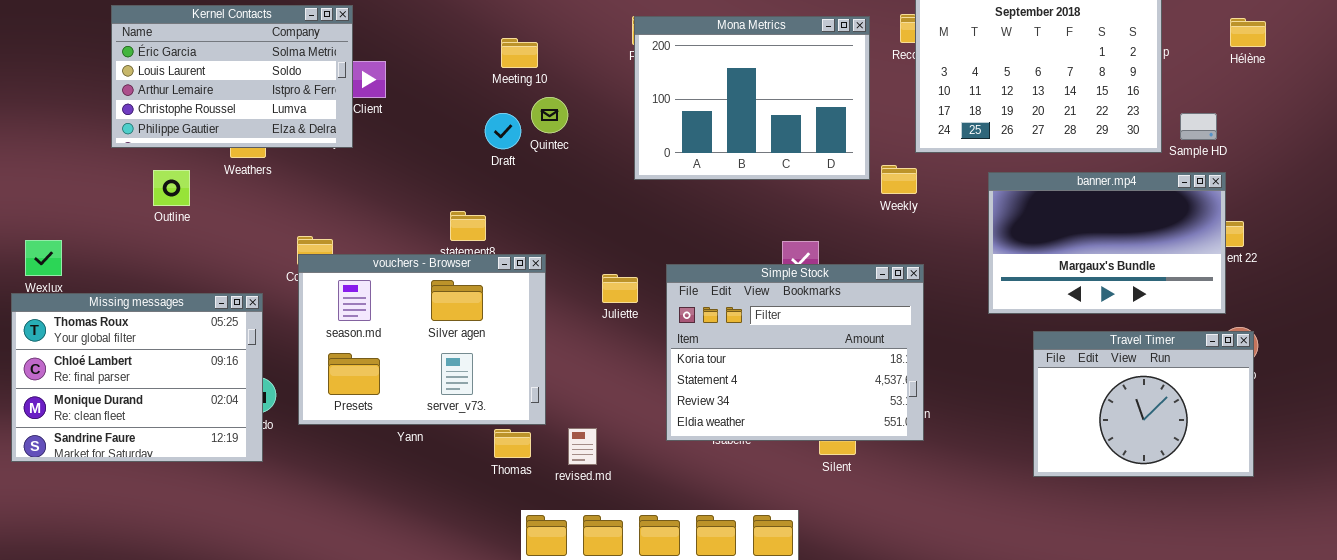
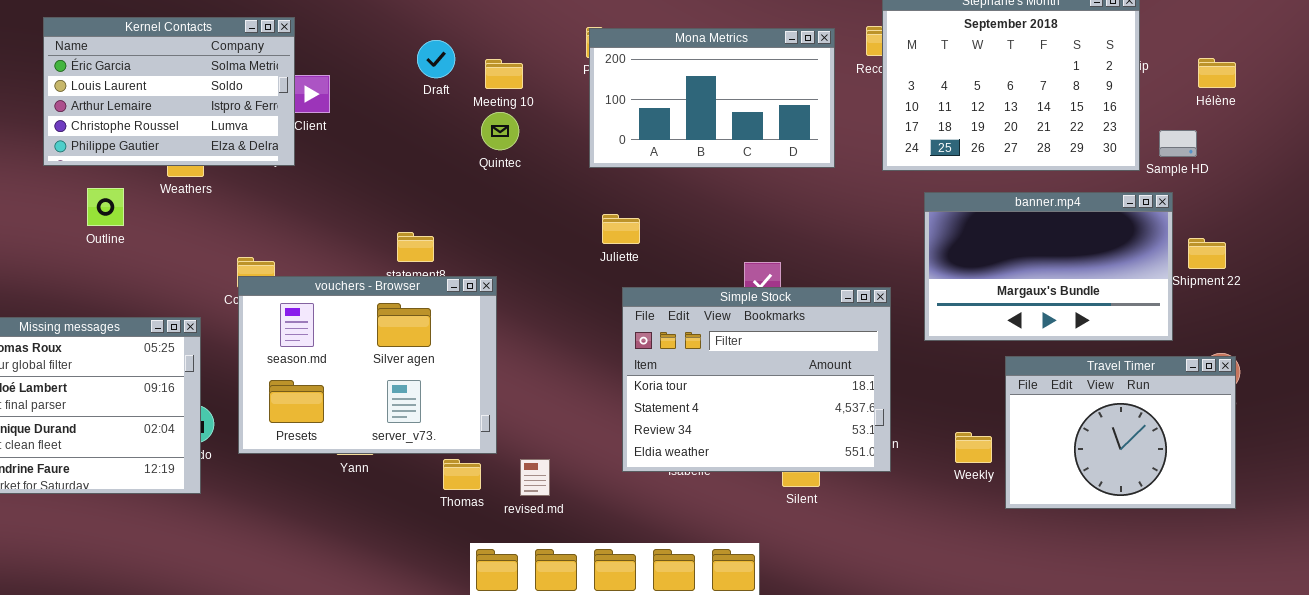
Mona Metrics: [634,16,870,180] -> [589,28,835,168], resized
Hélène: [1230,18,1266,47] -> [1198,58,1236,88], moved
Meeting 10: [501,38,538,68] -> [485,59,523,89], moved
Draft: [485,113,521,149] -> [417,40,455,78], moved
Weekly: [881,165,917,194] -> [955,432,992,463], moved
banner.mp4: [988,172,1226,314] -> [924,192,1173,341], moved
Juliette: [602,274,638,303] -> [602,214,640,244], moved

